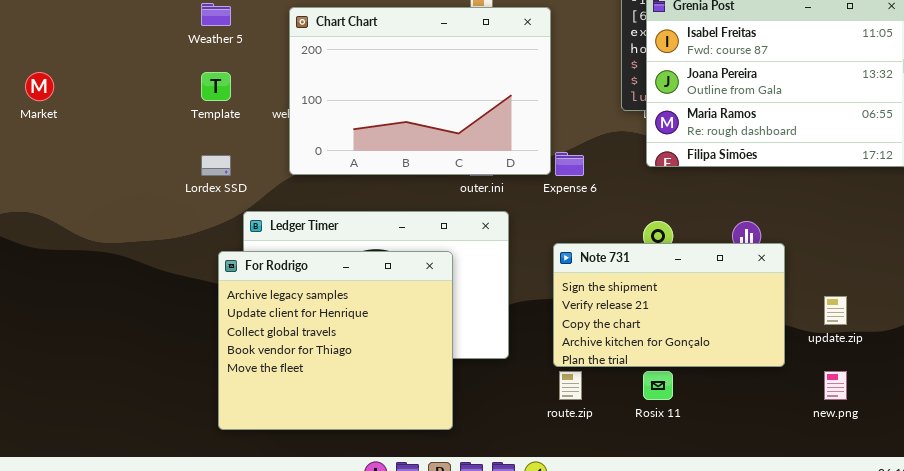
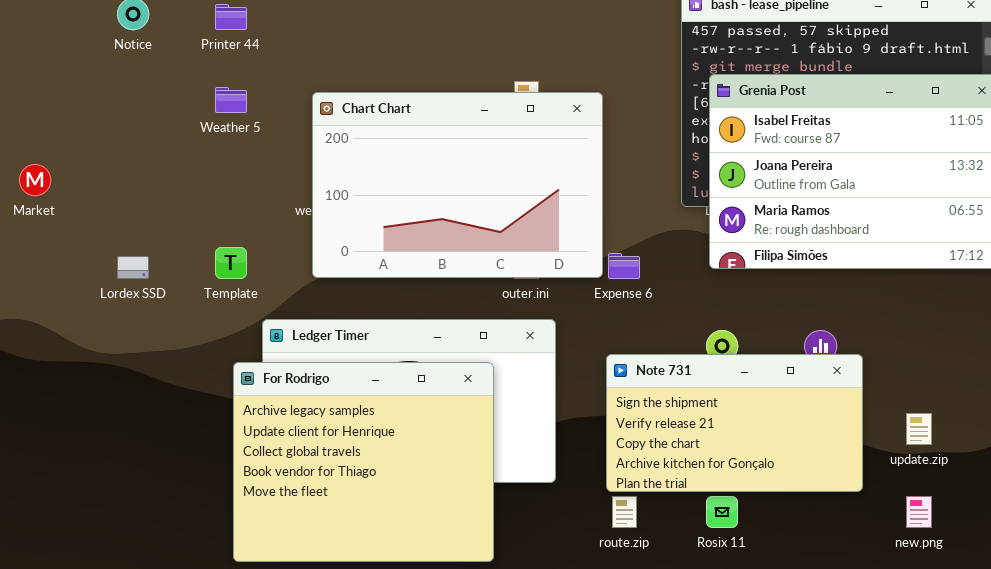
Template: [201,72,231,101] -> [215,247,247,279], moved
Lordex SSD: [201,155,231,176] -> [117,256,149,279], moved

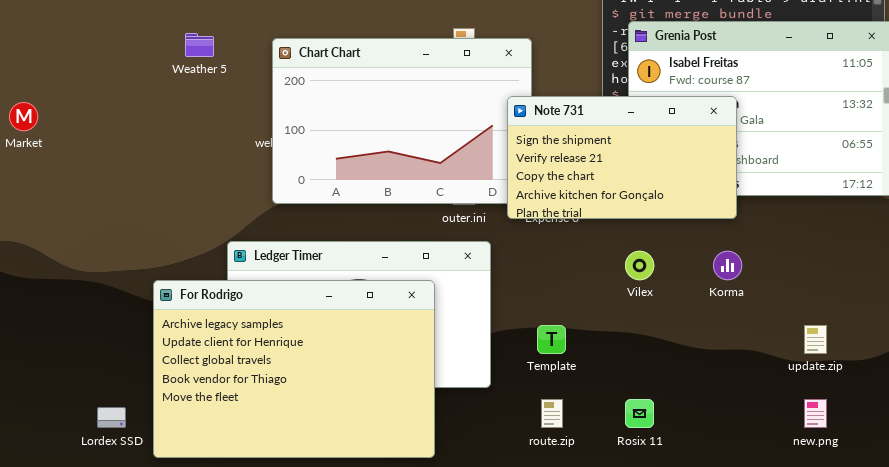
Template: [215,247,247,279] -> [537,325,566,354], moved
Lordex SSD: [117,256,149,279] -> [97,407,126,428], moved
Note 731: [606,354,863,492] -> [507,96,737,219], moved
For Rodrigo: [233,362,494,562] -> [153,280,435,458], resized

